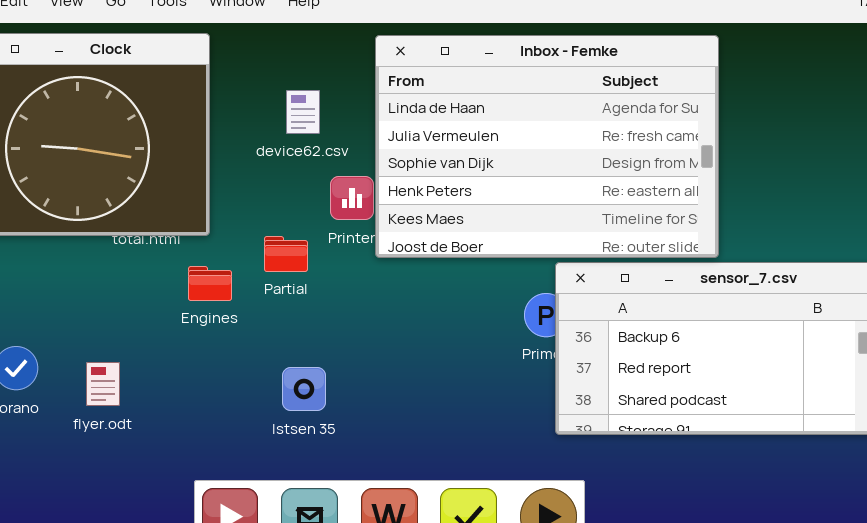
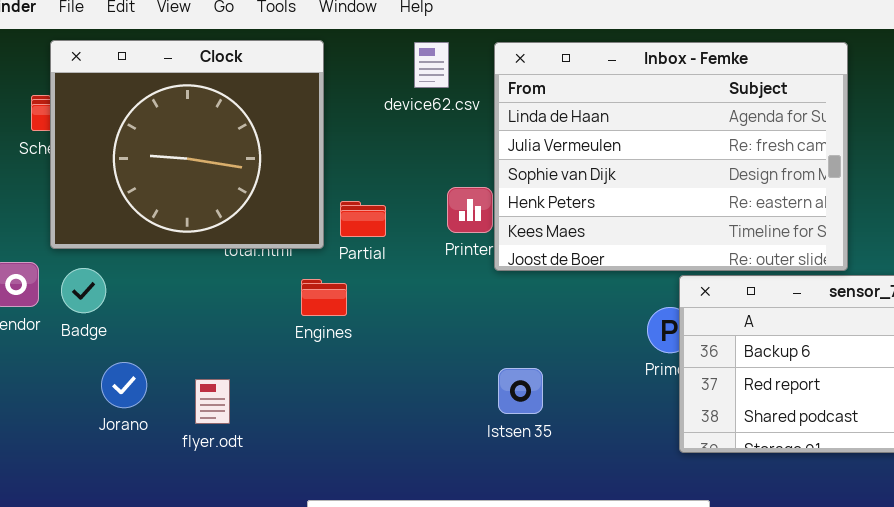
device62.csv: [286,90,320,134] -> [414,42,449,88], moved
Partial: [264,236,308,272] -> [340,201,386,237], moved
Istsen 35: [282,367,326,411] -> [498,368,543,414], moved

